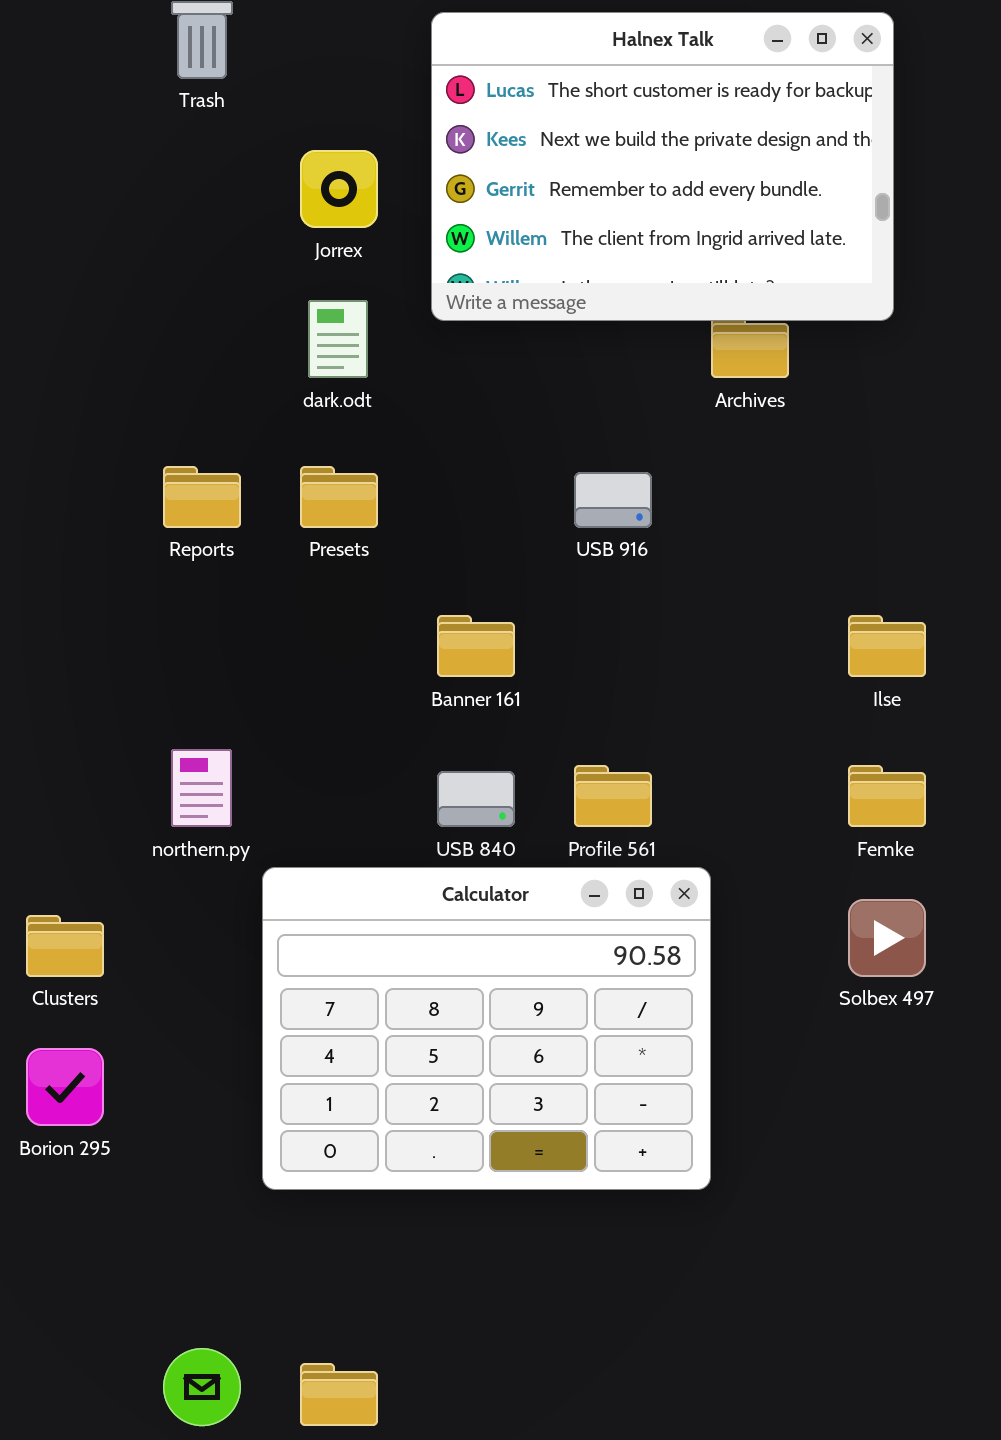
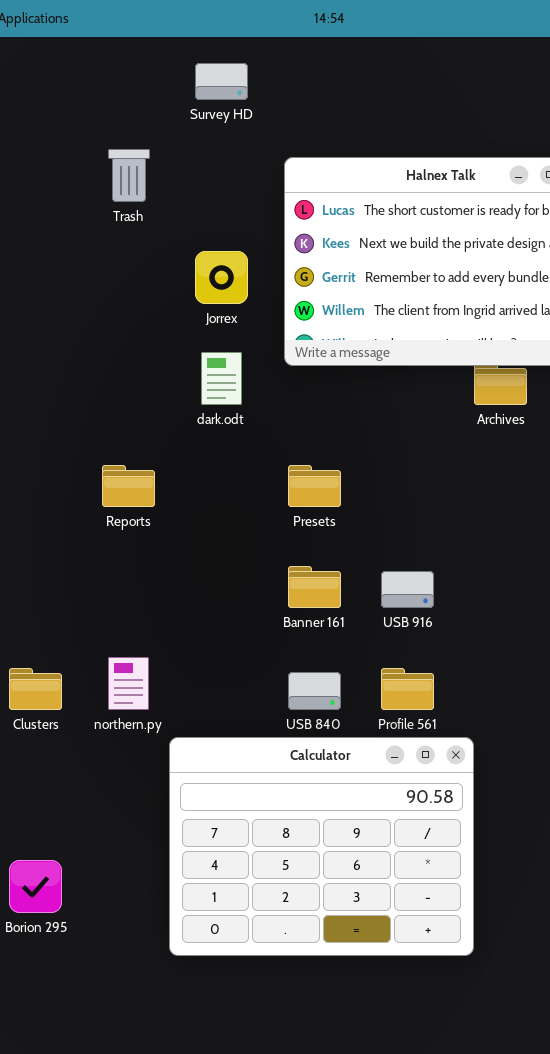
Presets: [300,466,378,528] -> [288,465,341,507], moved
USB 916: [574,472,652,528] -> [381,571,434,608], moved
Clusters: [26,915,104,977] -> [9,668,62,710], moved

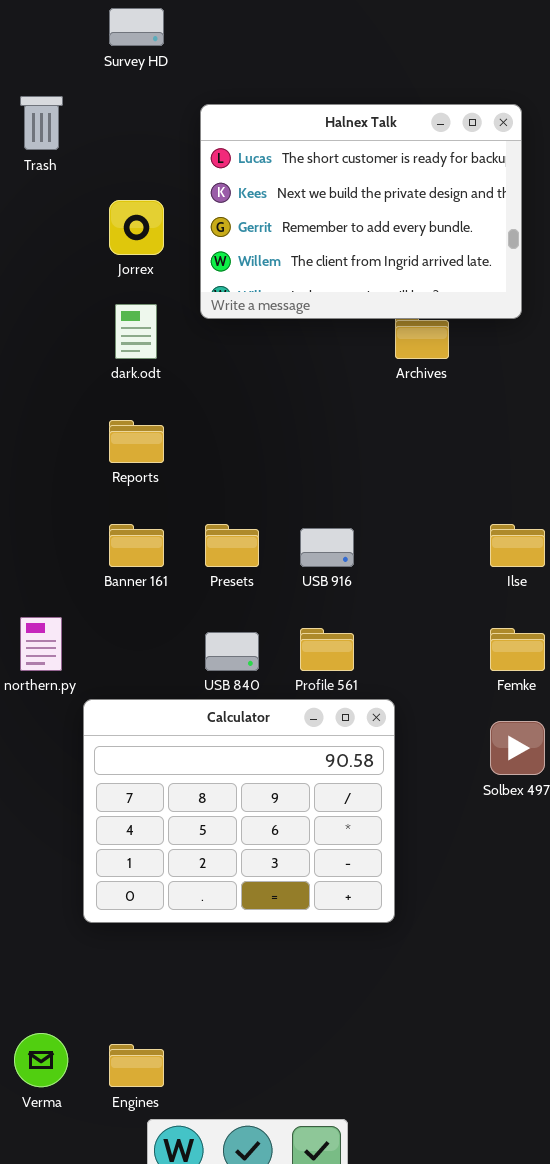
Reports: [102,465,155,507] -> [109,420,164,463], moved
Presets: [288,465,341,507] -> [205,524,259,567], moved
Banner 161: [288,566,341,608] -> [109,524,164,567], moved

